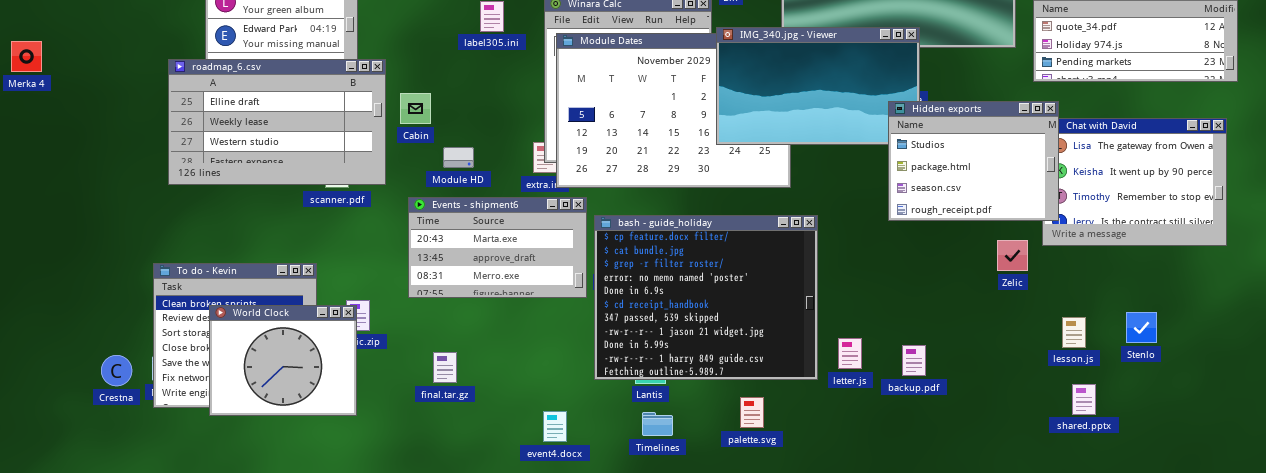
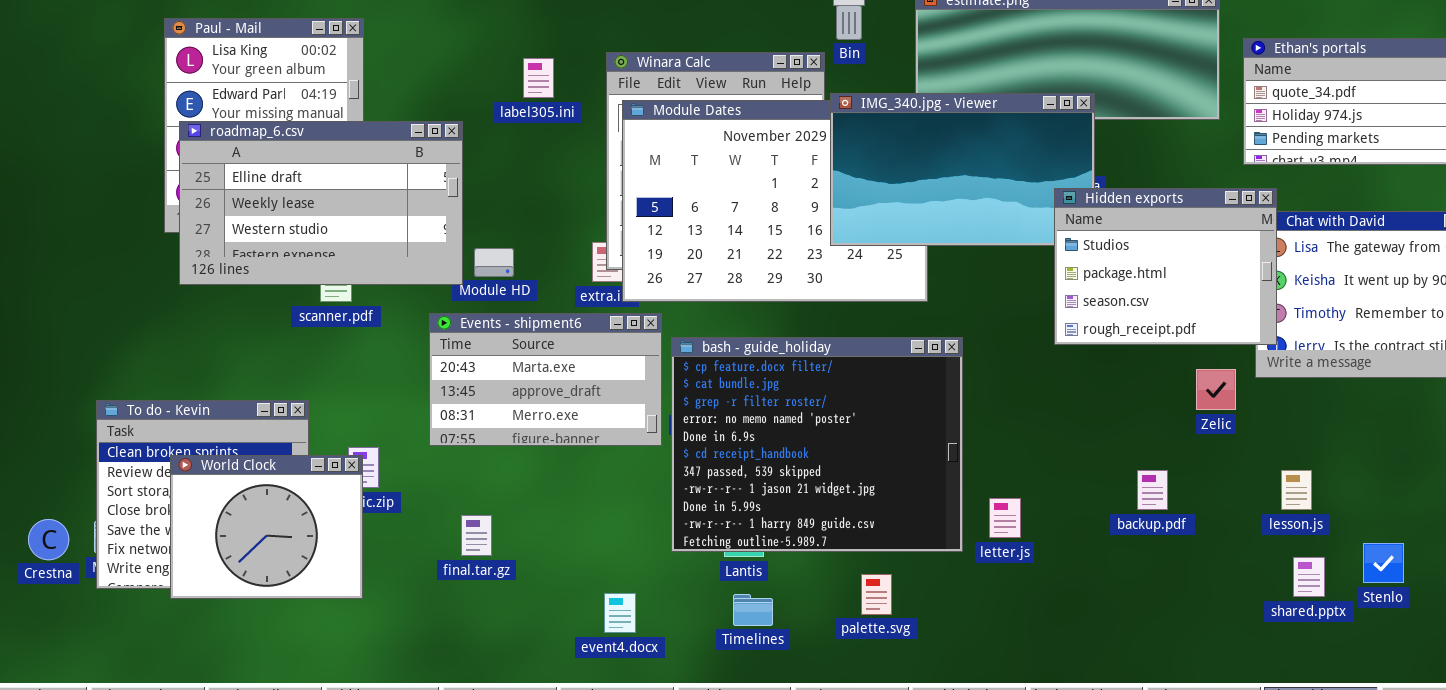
roadmap_6.csv: [168,59,386,185] -> [179,121,463,285], moved
Stenlo: [1126,312,1157,343] -> [1363,543,1404,583], moved
backup.pdf: [902,345,926,376] -> [1137,470,1168,510], moved

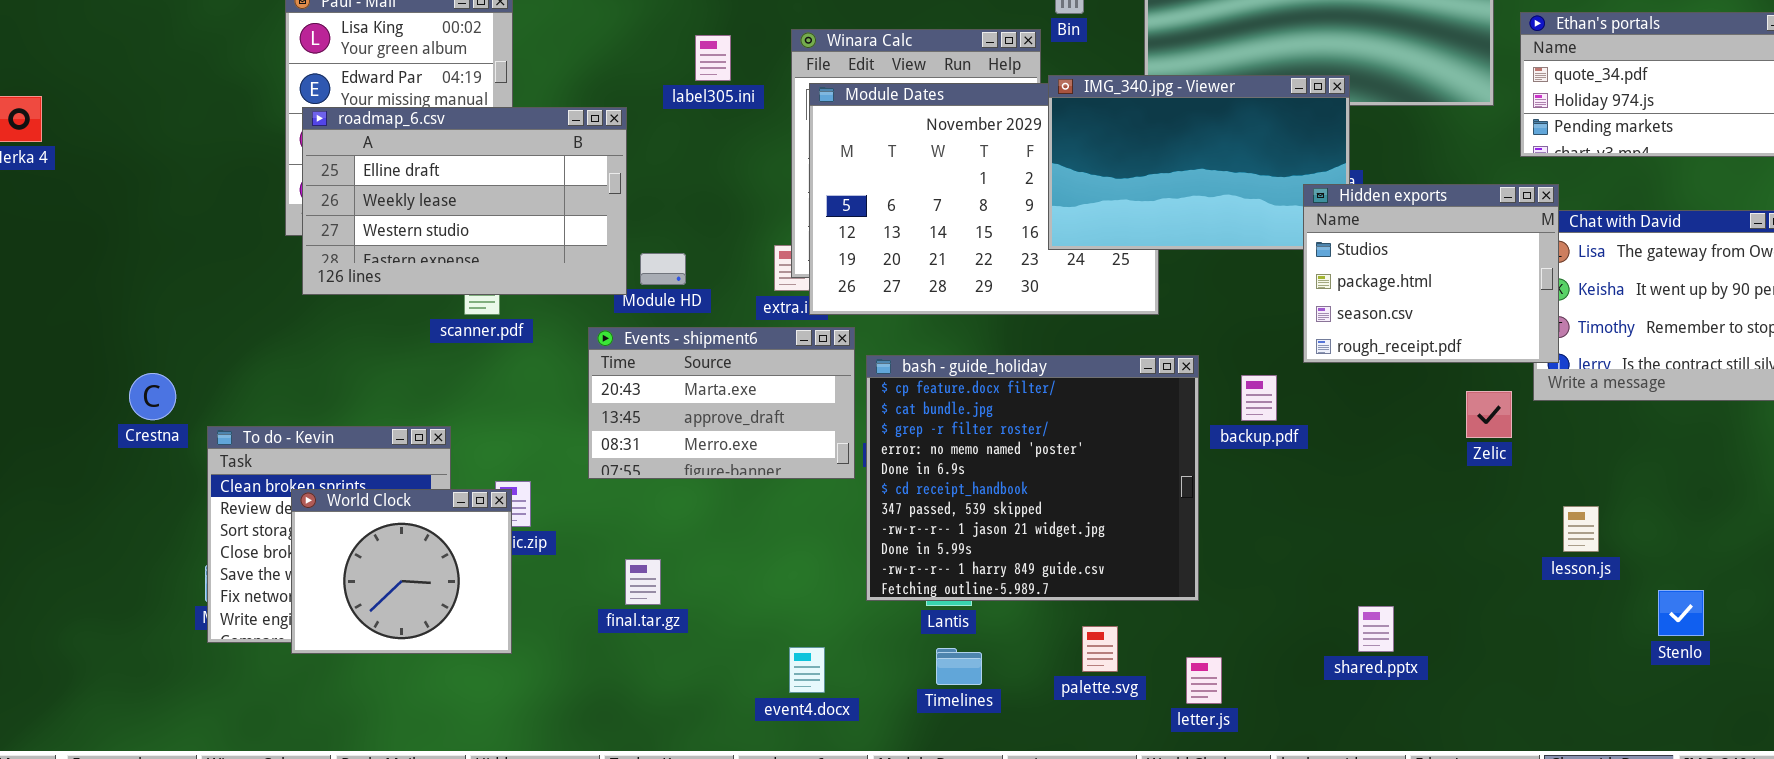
backup.pdf: [1137,470,1168,510] -> [1241,375,1277,421], moved
letter.js: [989,498,1021,538] -> [1186,657,1222,704], moved
Crestna: [28,519,69,560] -> [129,373,176,420], moved
shared.pptx: [1293,557,1325,597] -> [1358,606,1394,652], moved

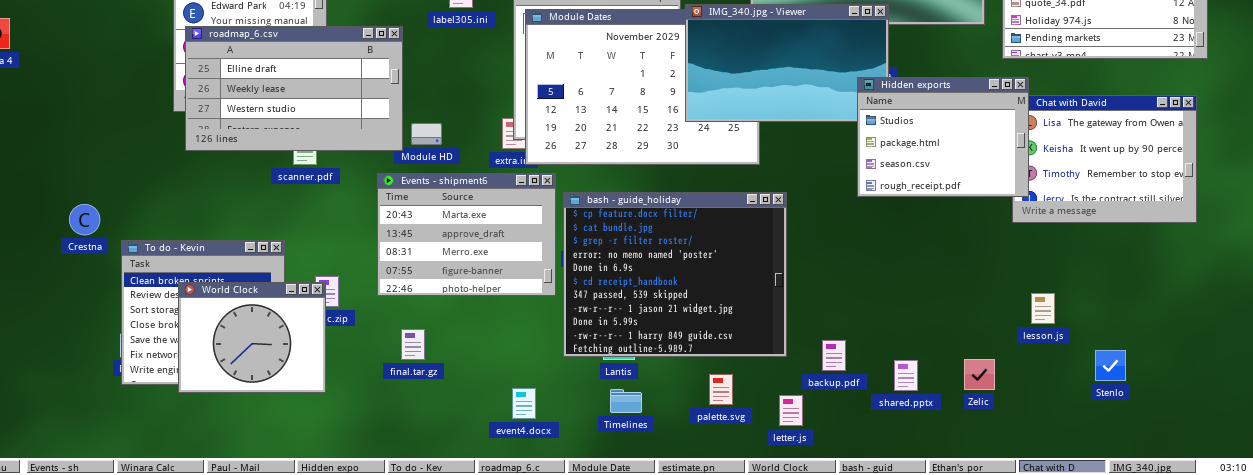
Events - shipment6: [588,327,855,479] -> [377,173,556,296], resized
backup.pdf: [1241,375,1277,421] -> [822,340,846,371], moved
Zelic: [1466,391,1512,438] -> [964,359,995,390], moved

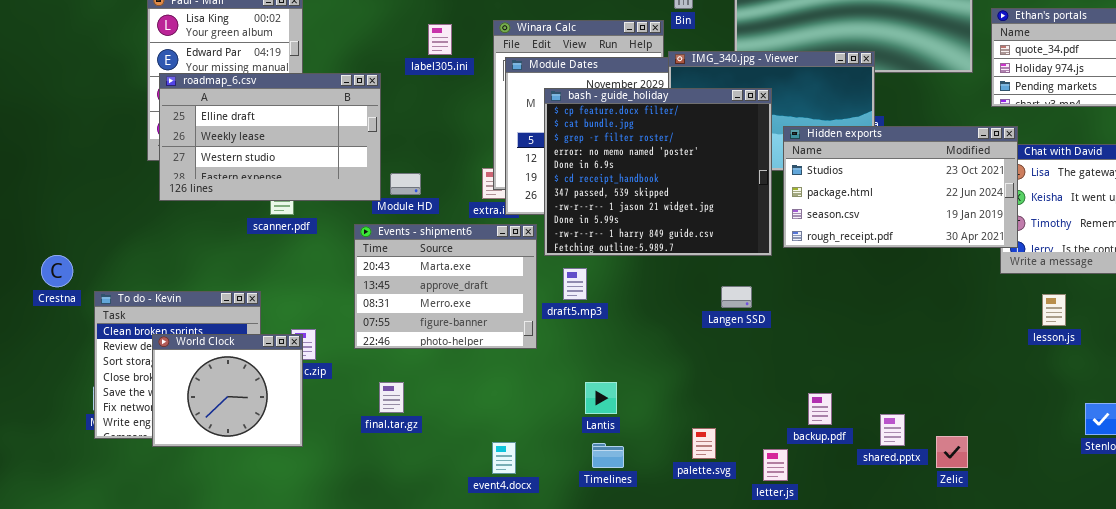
Hidden exports: [857,77,1029,197] -> [783,126,1018,248], resized
bash - guide_holiday: [563,192,787,357] -> [544,88,772,256], moved
lesson.js: [1031,293,1055,324] -> [1042,294,1066,326], moved
Zelic: [964,359,995,390] -> [936,436,968,468], moved

